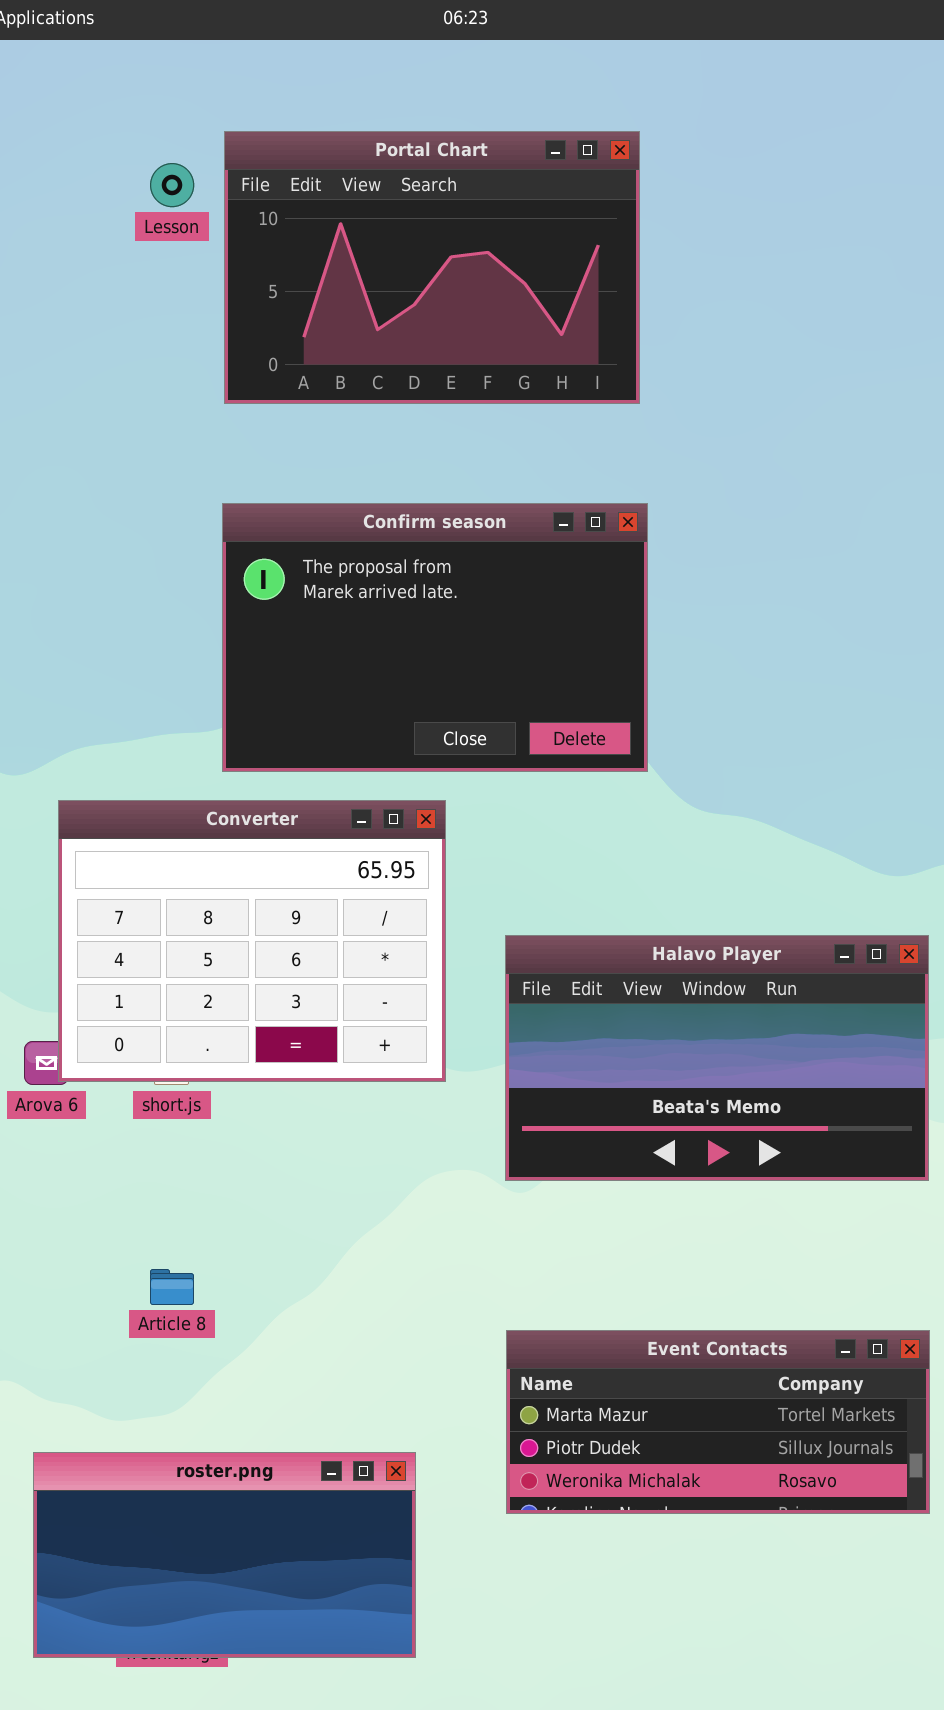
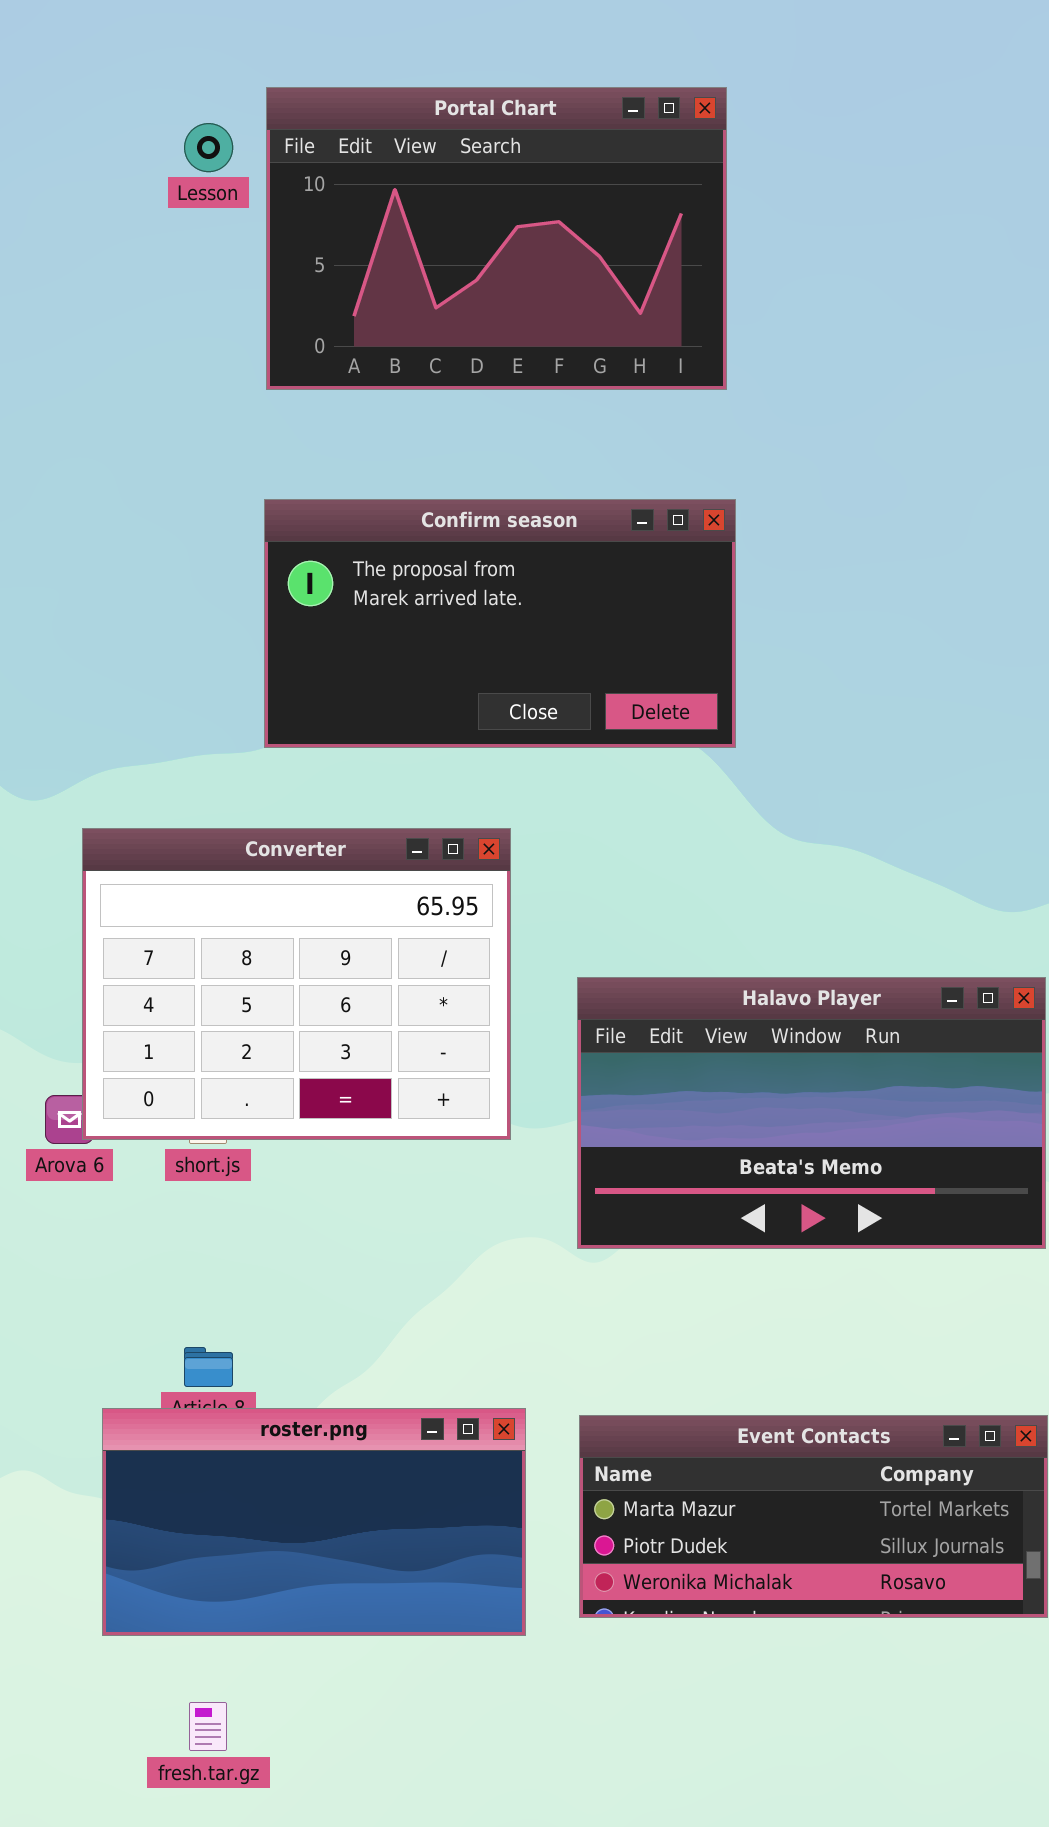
Confirm season: [222,503,648,772] -> [264,499,736,748], resized
roster.png: [33,1452,416,1658] -> [102,1408,526,1636], moved

